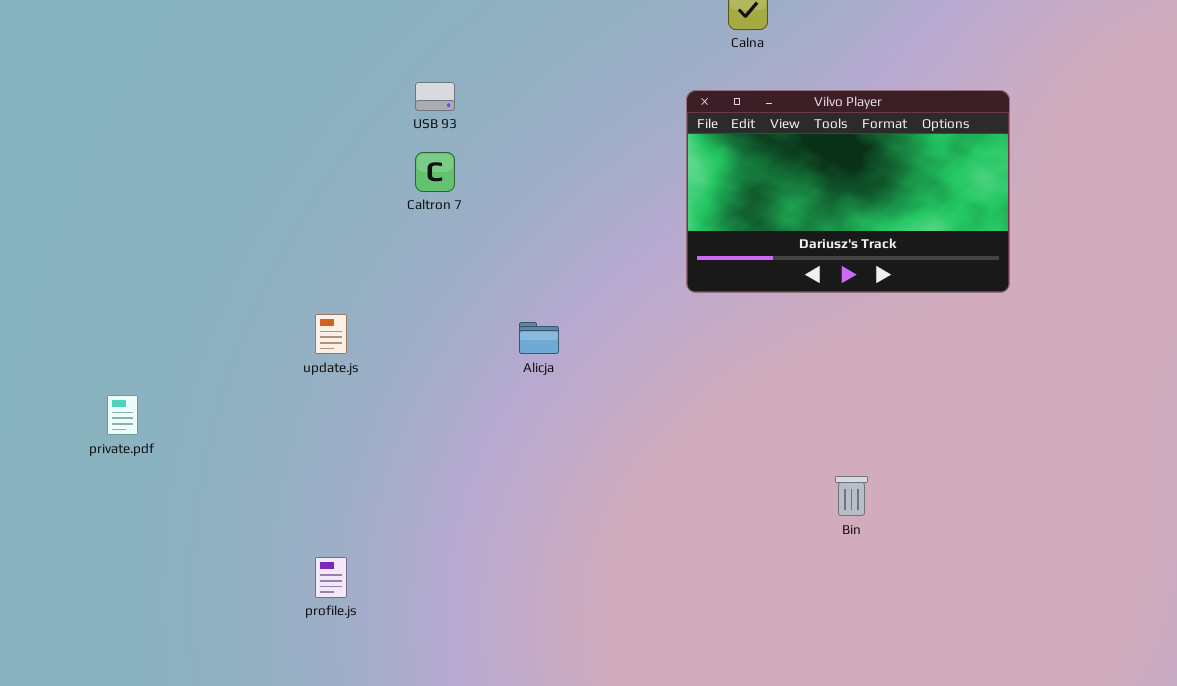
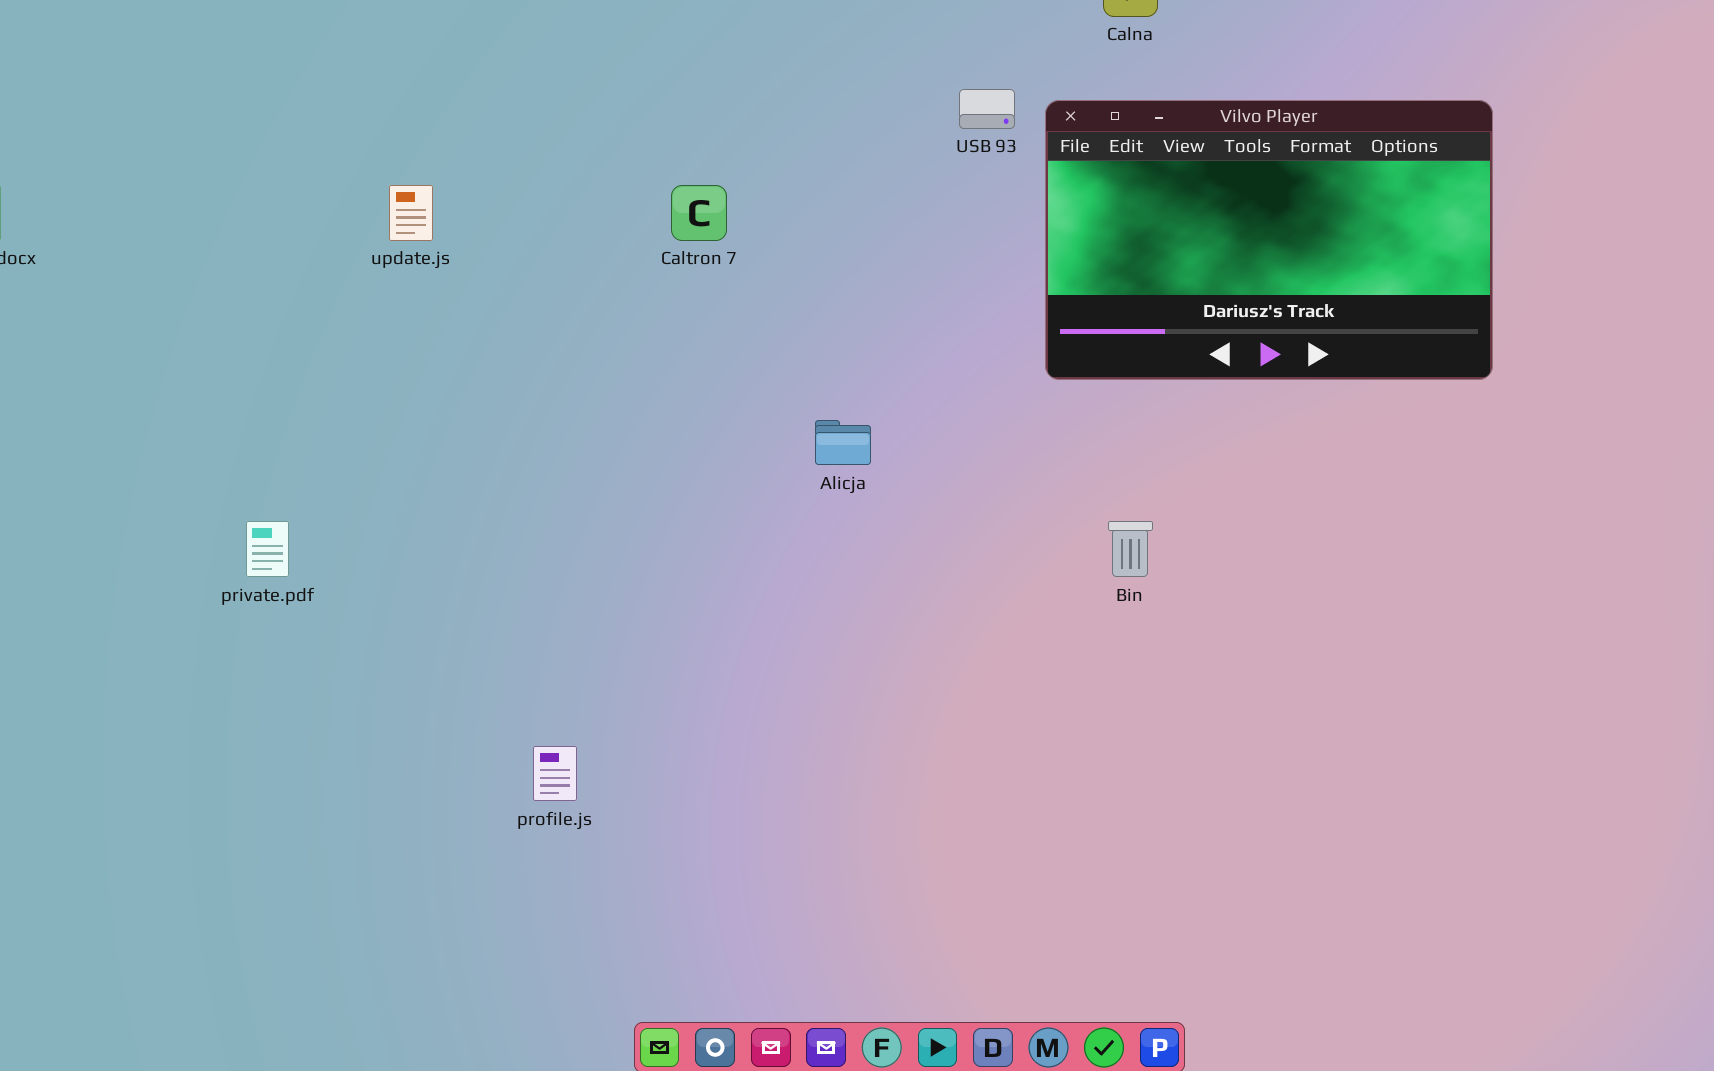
USB 93: [415,82,455,111] -> [959,89,1015,129], moved
update.js: [315,314,347,354] -> [389,185,433,241], moved
Bin: [835,476,868,516] -> [1108,521,1153,577], moved

